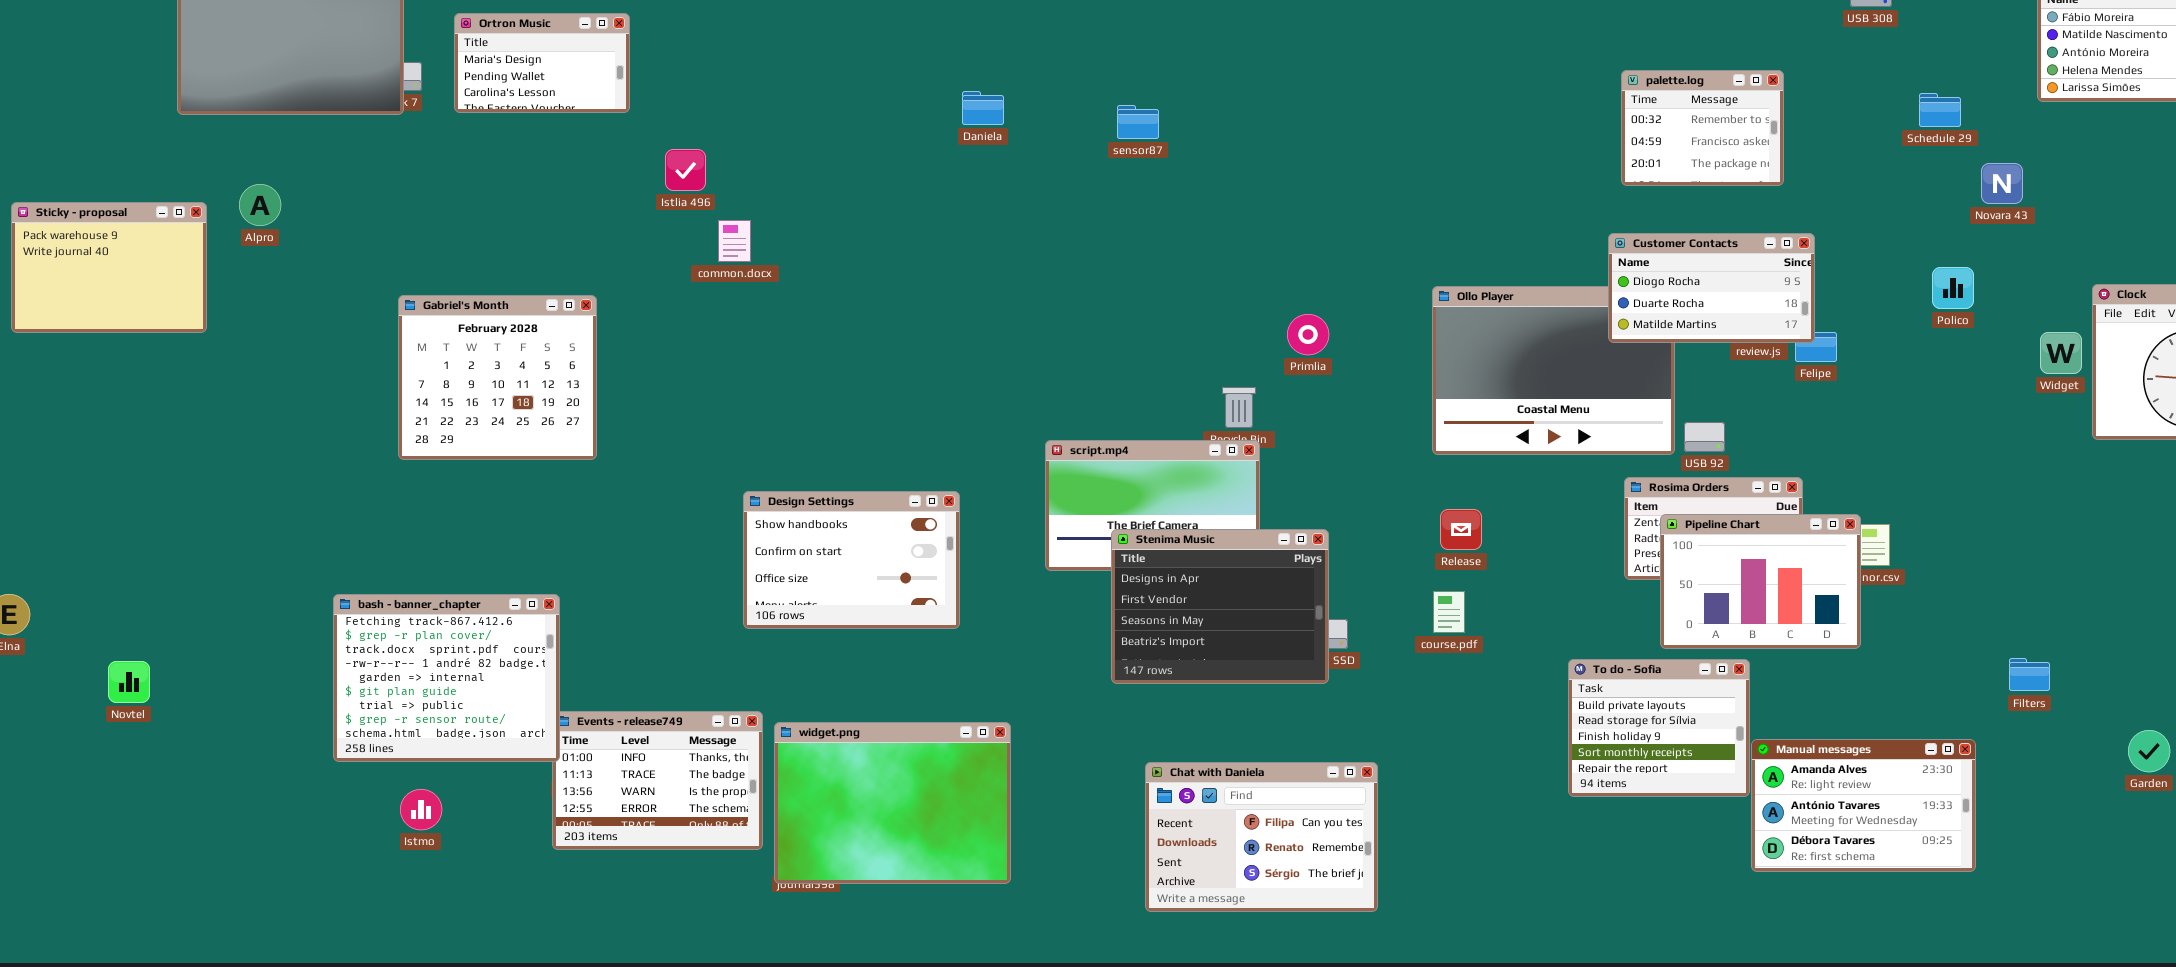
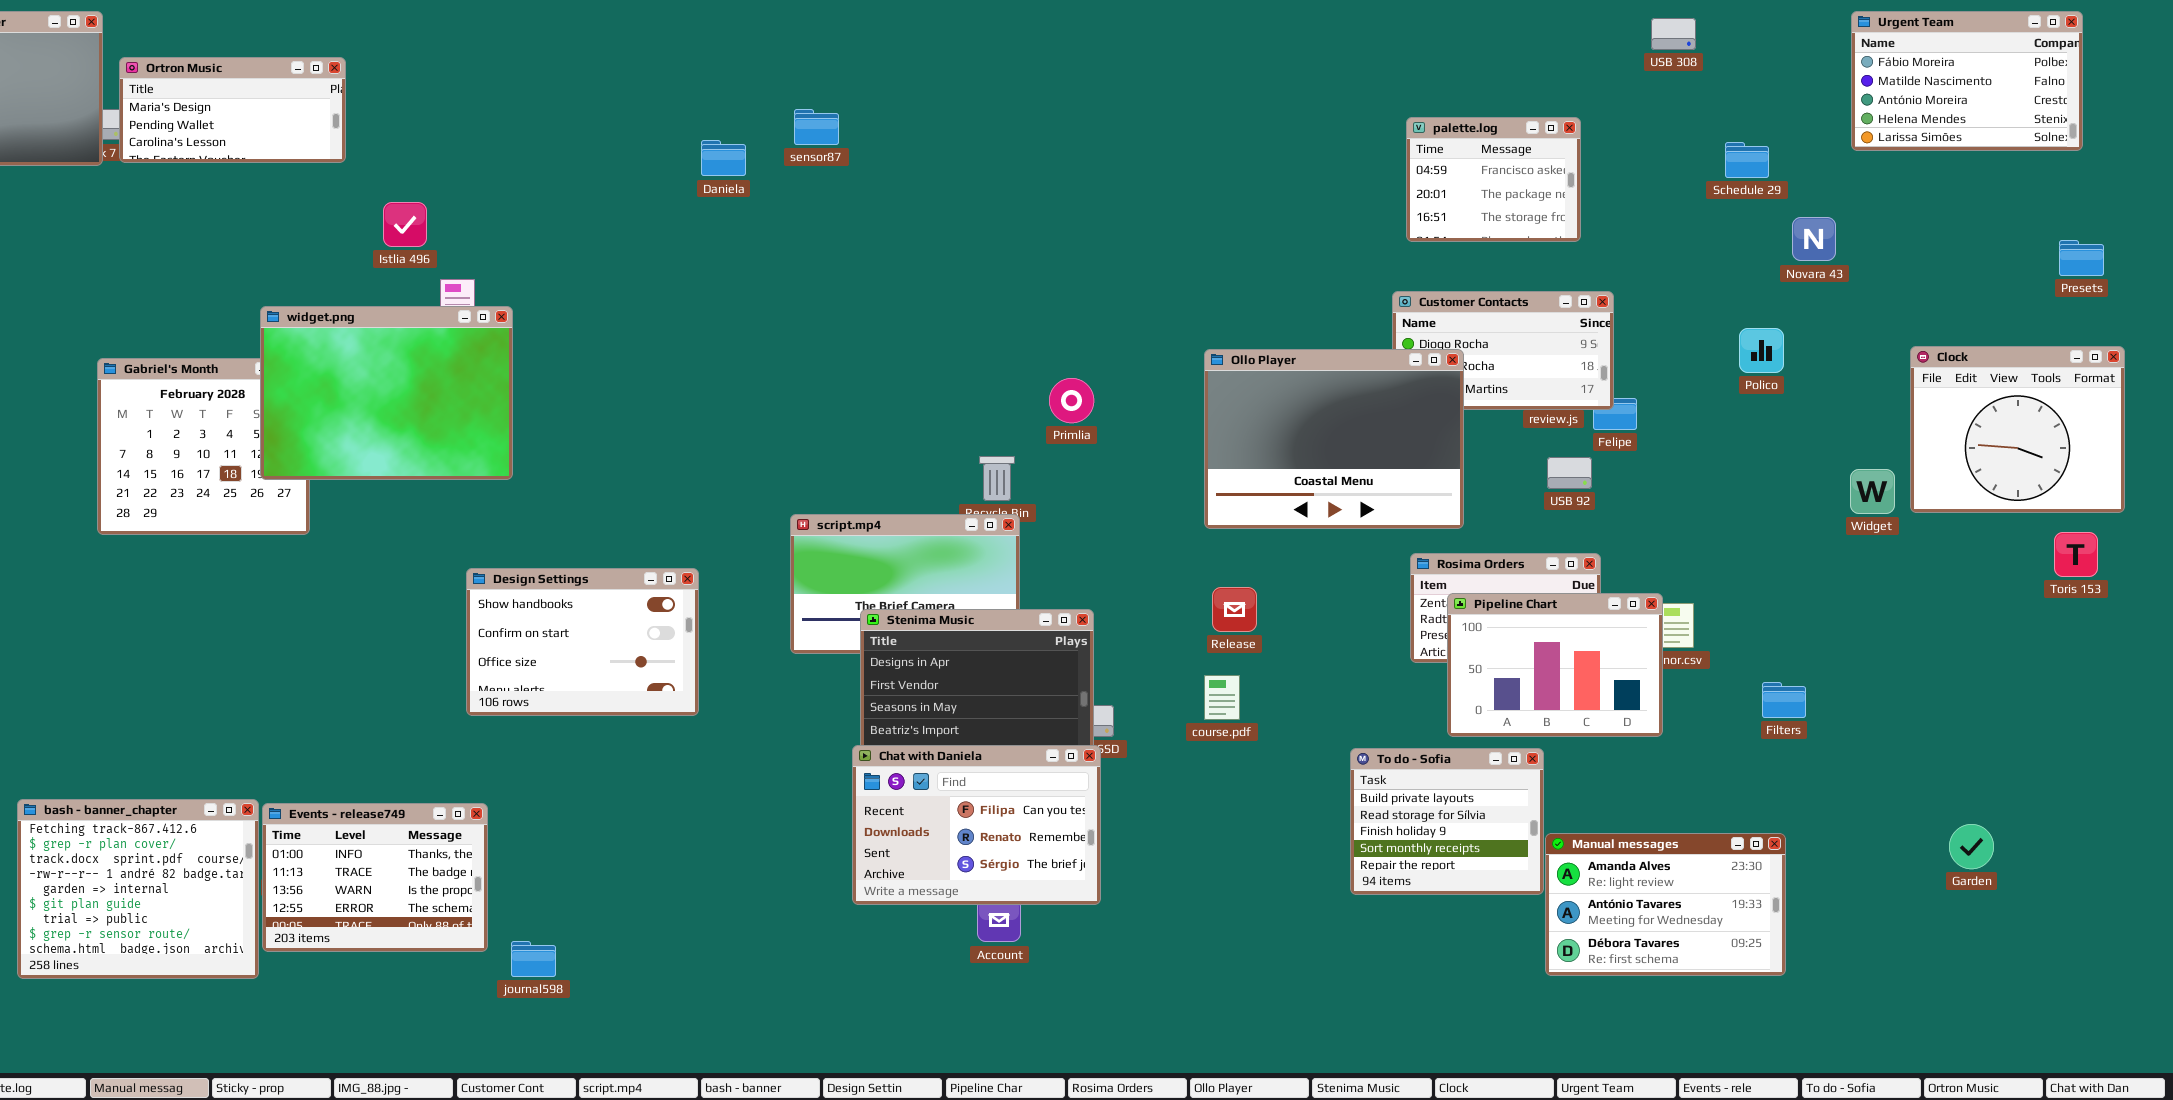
Ortron Music: [454,13,630,113] -> [119,57,346,163], resized
palette.log: [1621,70,1784,186] -> [1406,117,1581,242], scrolled down 1 row
sensor87: [1117,105,1159,139] -> [794,109,839,145], moved
Ollo Player: [1432,286,1675,455] -> [1204,349,1464,529], raised
Widget: [2040,332,2082,374] -> [1850,469,1895,514], moved
USB 92: [1684,422,1725,452] -> [1547,457,1592,489], moved
bash - banner_chapter: [333,594,560,762] -> [17,799,259,979], moved
Filters: [2009,658,2050,691] -> [1762,682,1806,718], moved
widget.png: [774,722,1011,884] -> [260,306,513,480], moved
Chat with Daniela: [1145,762,1378,912] -> [852,745,1101,905], moved

